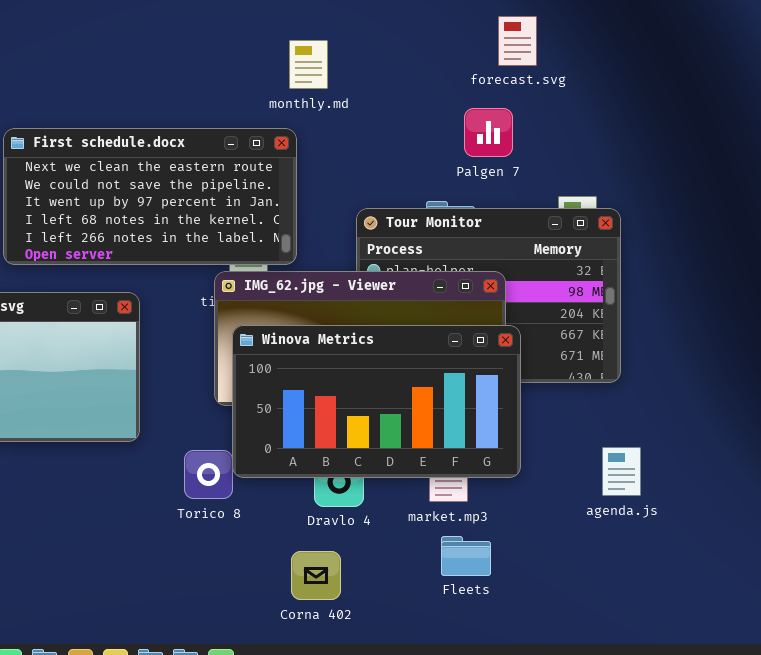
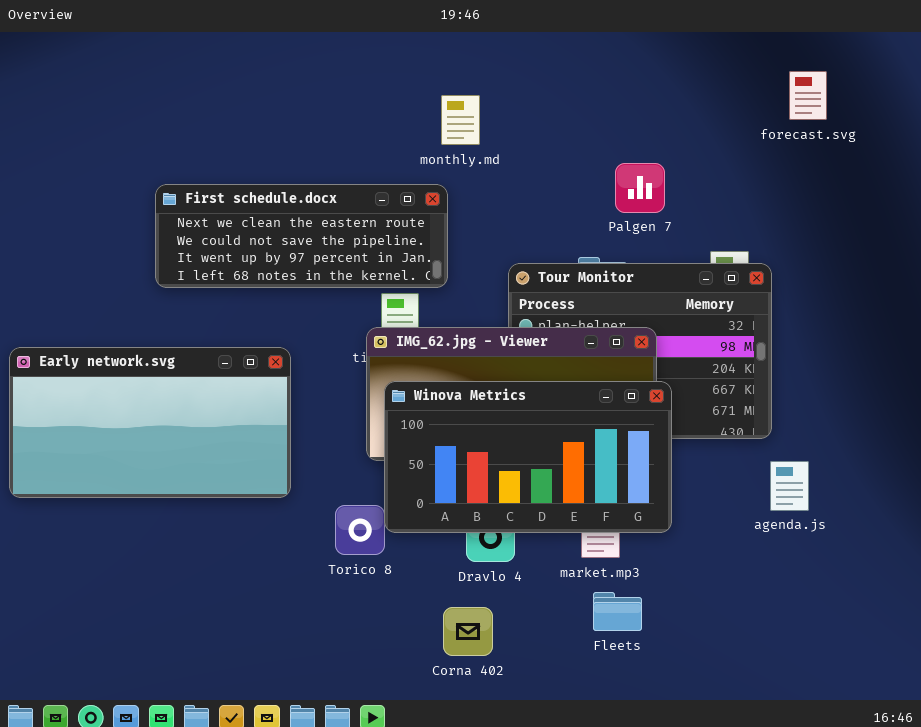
forecast.svg: [498,16,537,66] -> [789,71,827,120], moved
First schedule.docx: [3,128,297,265] -> [155,184,448,288], resized
agenda.js: [602,447,641,496] -> [770,461,809,511], moved

